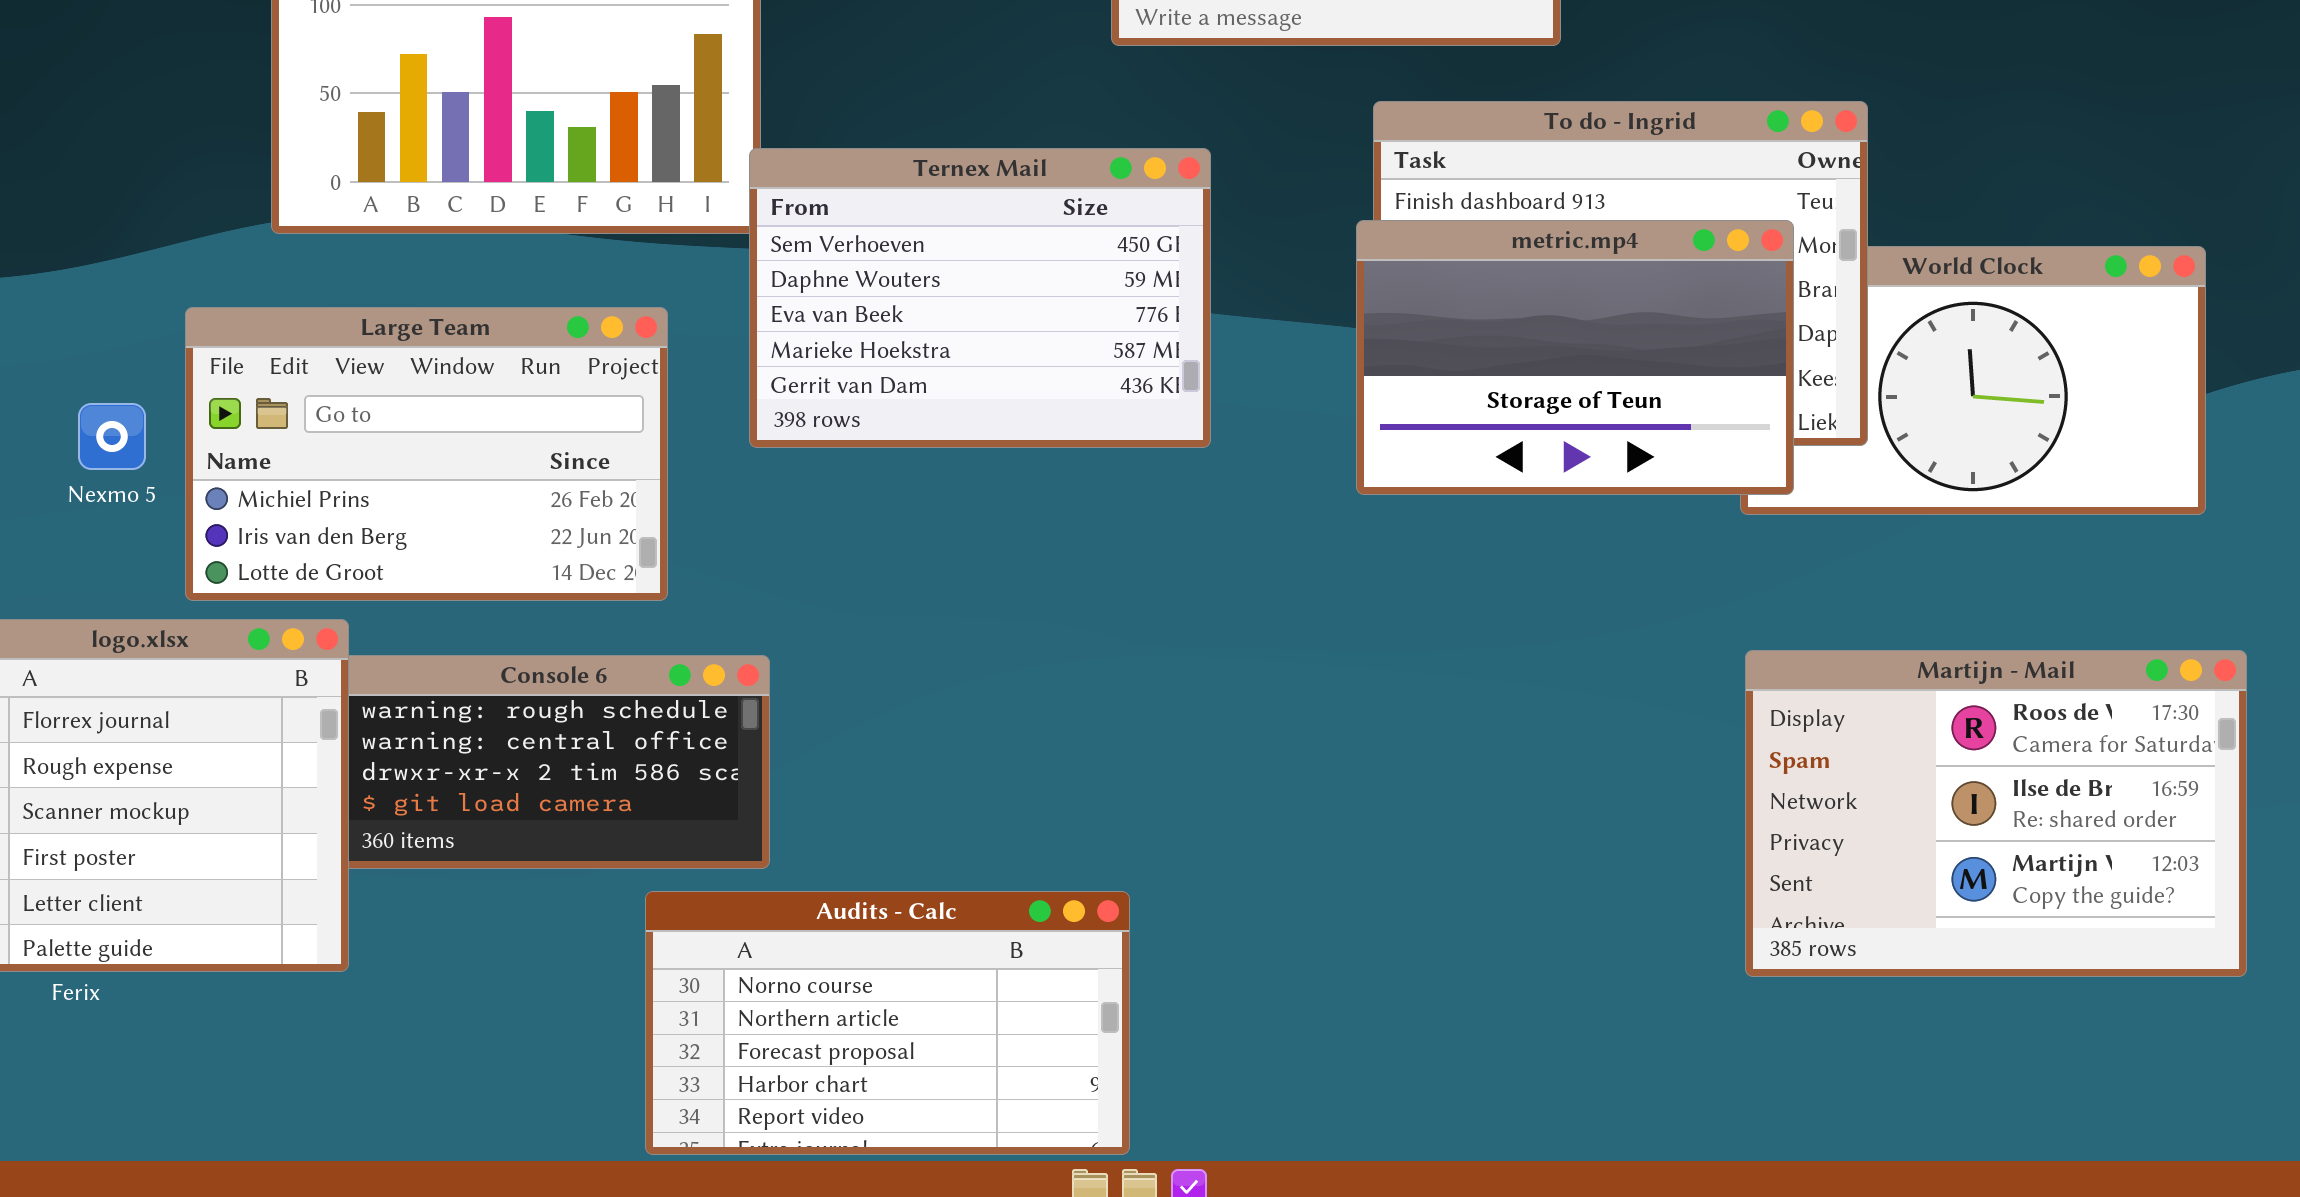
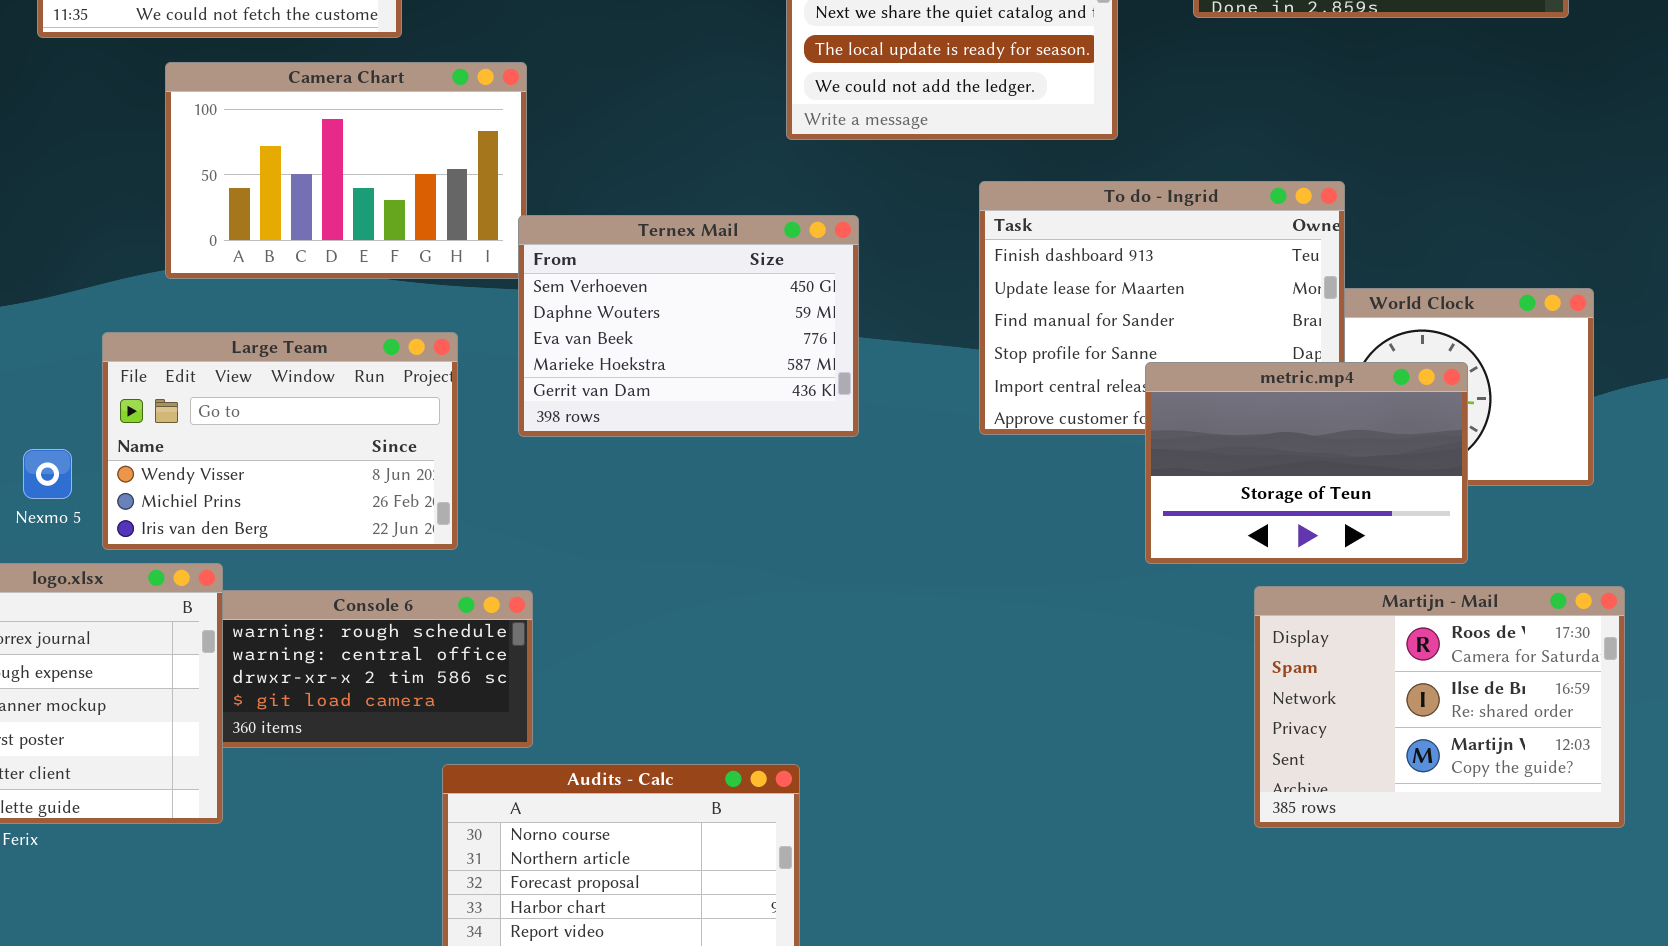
metric.mp4: [1356,220,1794,495] -> [1145,362,1468,564], moved
Large Team: [185,307,668,601] -> [102,332,458,550], scrolled up 1 row
Nexmo 5: [78,403,146,470] -> [23,449,72,499], moved

